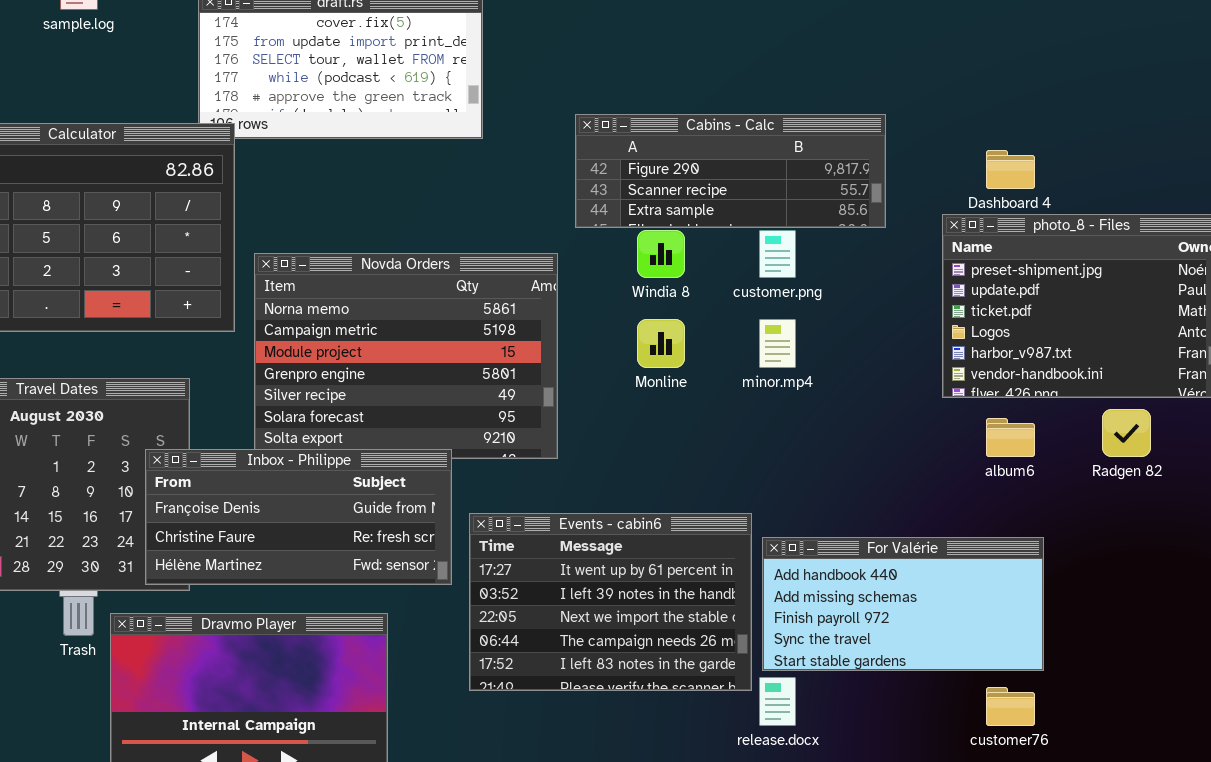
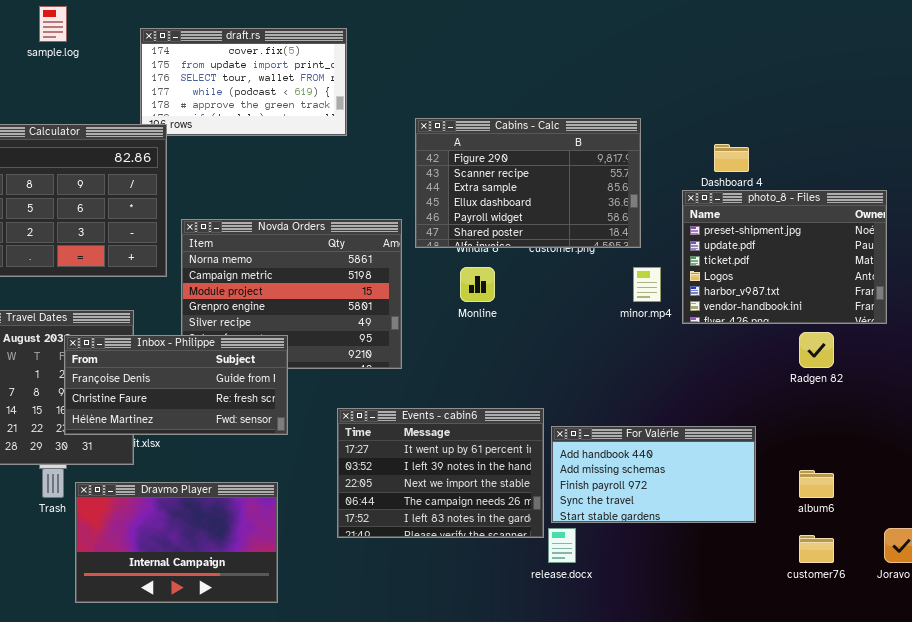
Cabins - Calc: [575,114,886,228] -> [415,118,641,248], resized
minor.mp4: [759,319,796,368] -> [633,267,661,302], moved
album6: [986,418,1035,457] -> [799,470,834,498], moved
Inbox - Philippe: [145,449,452,585] -> [64,335,288,435], moved
customer76: [986,687,1035,726] -> [799,535,834,563], moved

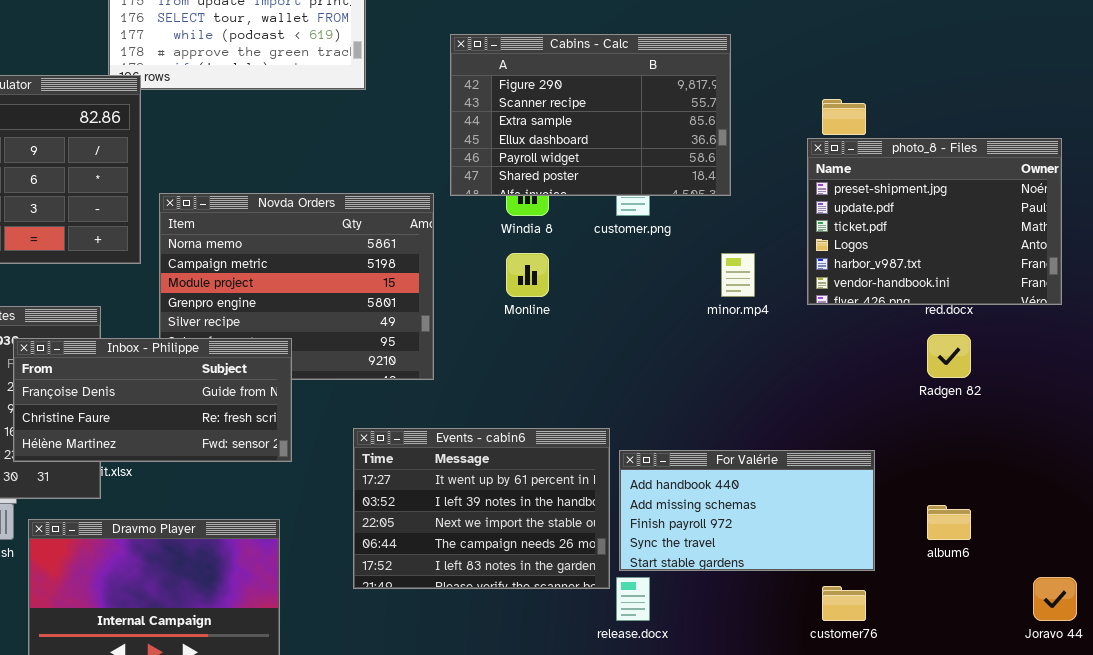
Cabins - Calc: [415,118,641,248] -> [450,34,731,196], moved
photo_8 - Files: [682,190,887,324] -> [807,138,1062,305], moved
customer76: [799,535,834,563] -> [822,586,866,621], moved

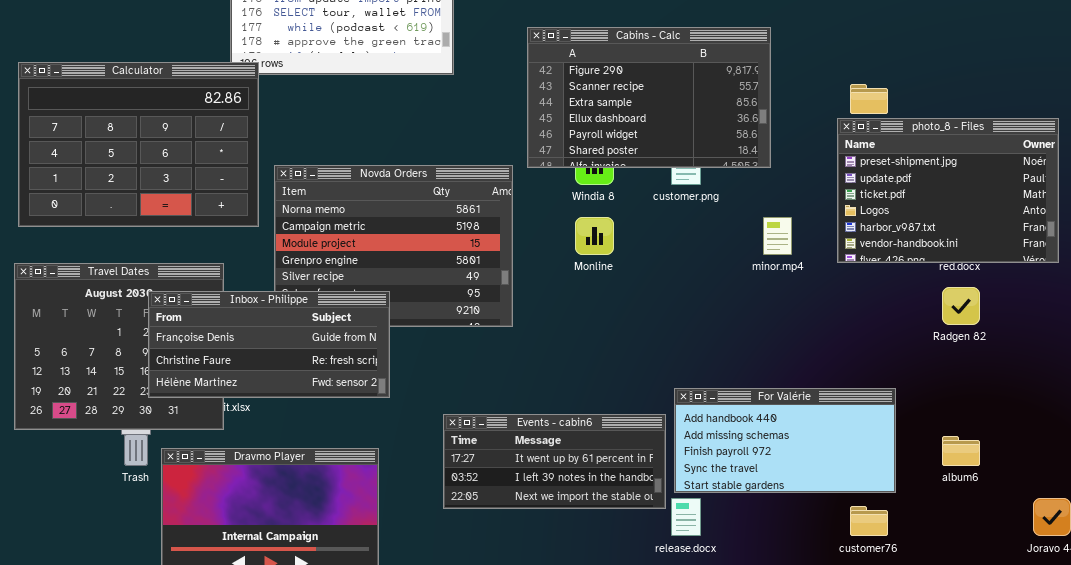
Events - cabin6: [353,428,610,589] -> [443,414,666,509], resized

